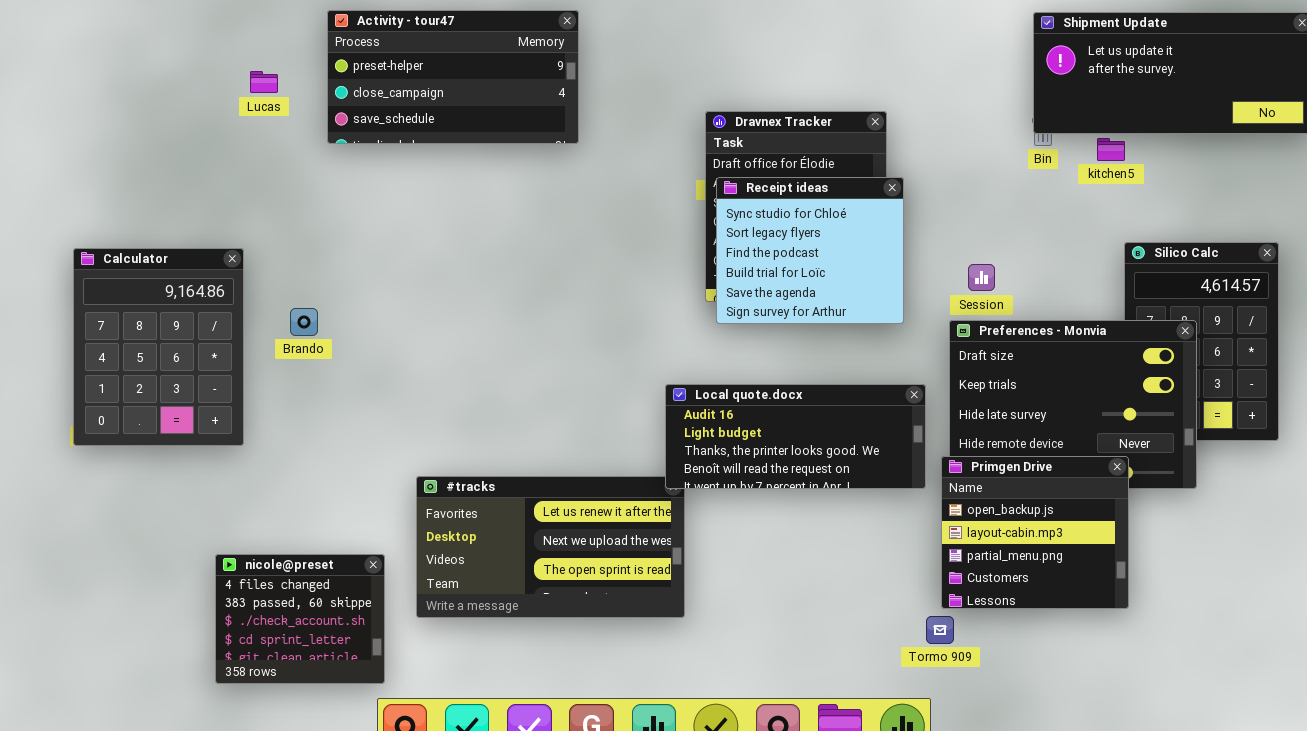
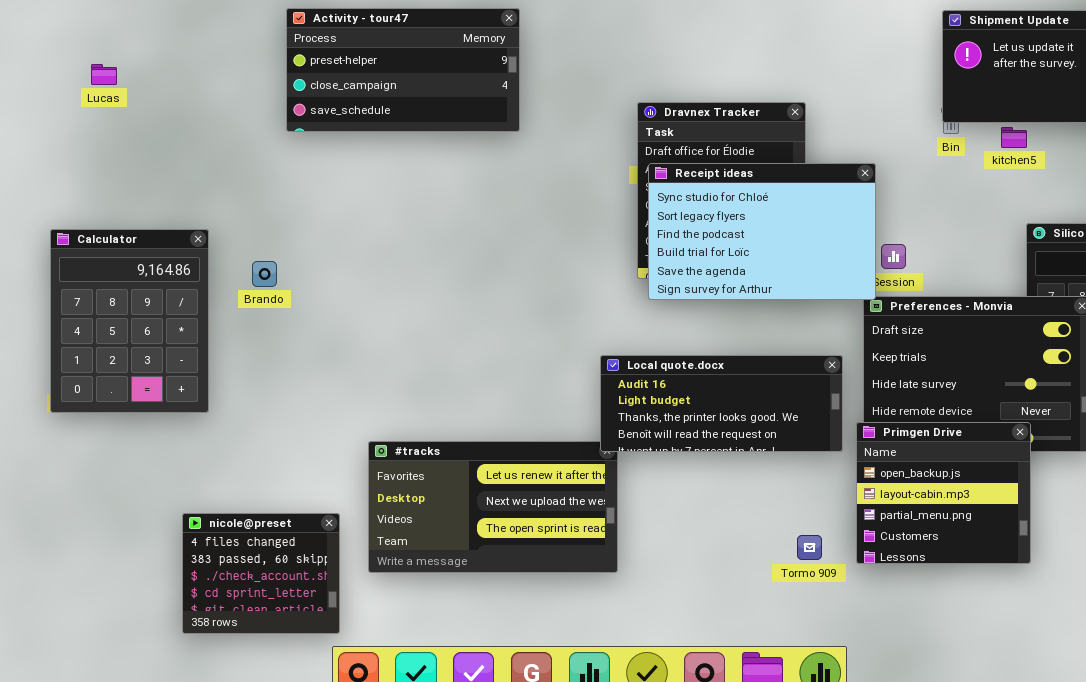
Lucas: [250,71,278,93] -> [91,64,117,85], moved
Receipt ideas: [716,177,904,324] -> [648,163,876,300], resized
Brando: [290,308,318,336] -> [252,261,277,287], moved
Tormo 909: [926,616,954,644] -> [797,535,822,560], moved

